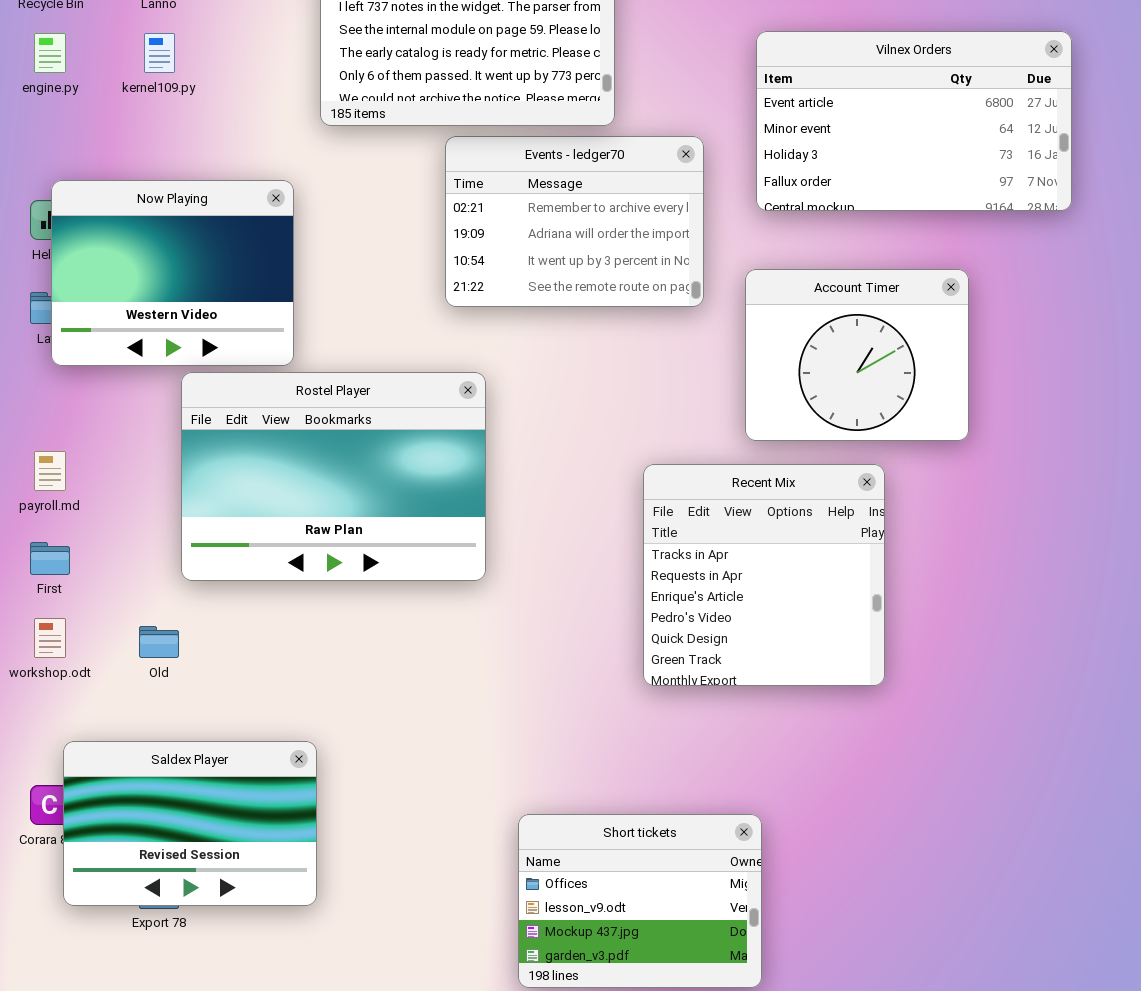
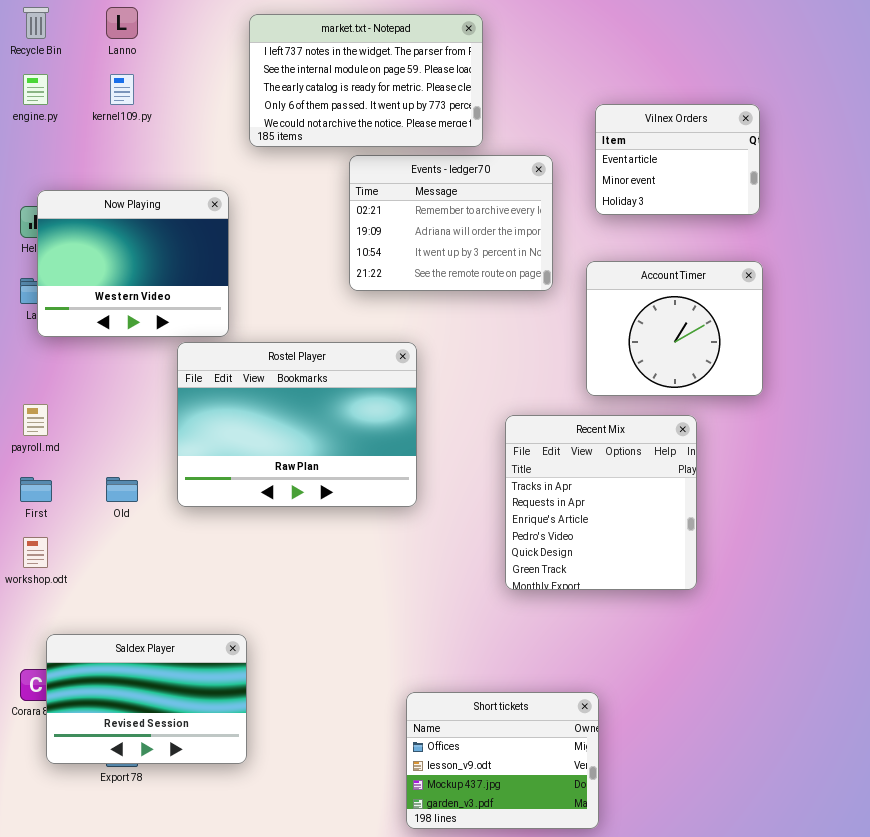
Vilnex Orders: [756,31,1072,211] -> [595,104,760,215], resized
Rostel Player: [181,372,486,581] -> [177,342,417,507], moved
Old: [139,626,179,658] -> [106,477,138,502], moved

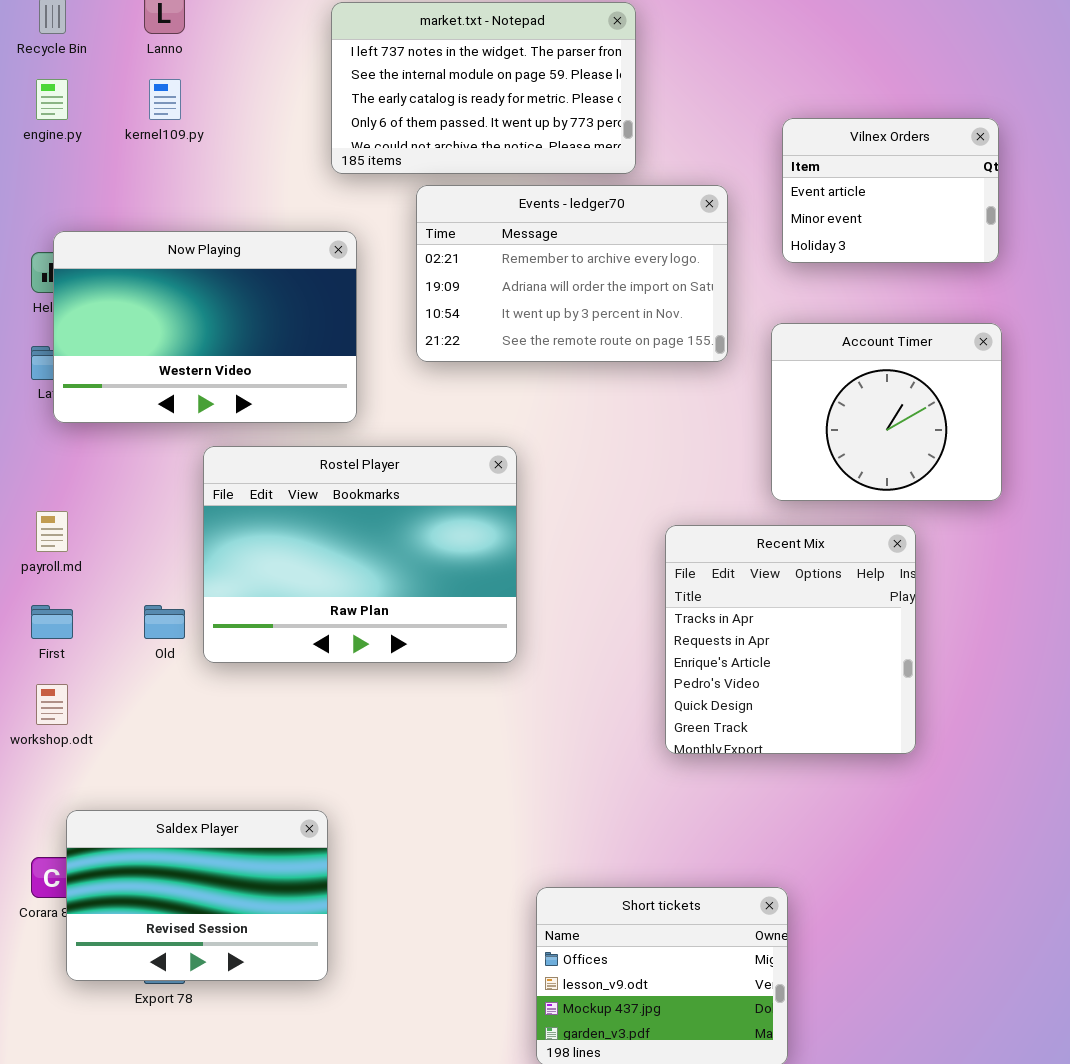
Events - ledger70: [349,155,553,291] -> [416,185,728,362], resized
Now Playing: [37,190,229,337] -> [53,231,357,423], resized
Rostel Player: [177,342,417,507] -> [203,446,517,663], moved

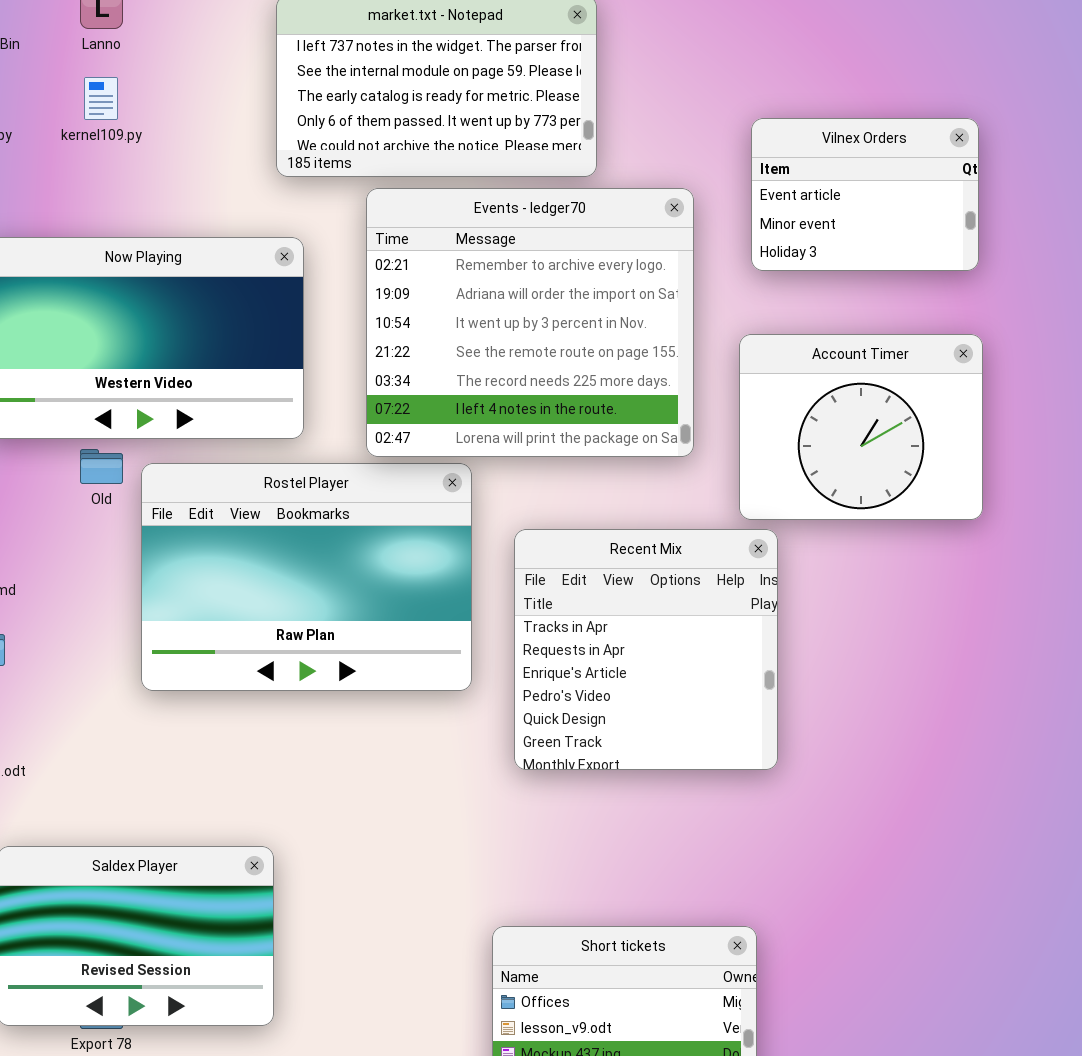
Events - ledger70: [416,185,728,362] -> [366,188,694,457], resized
Recent Mix: [665,525,916,754] -> [514,529,778,770], moved
Old: [144,605,185,639] -> [80,449,123,484], moved

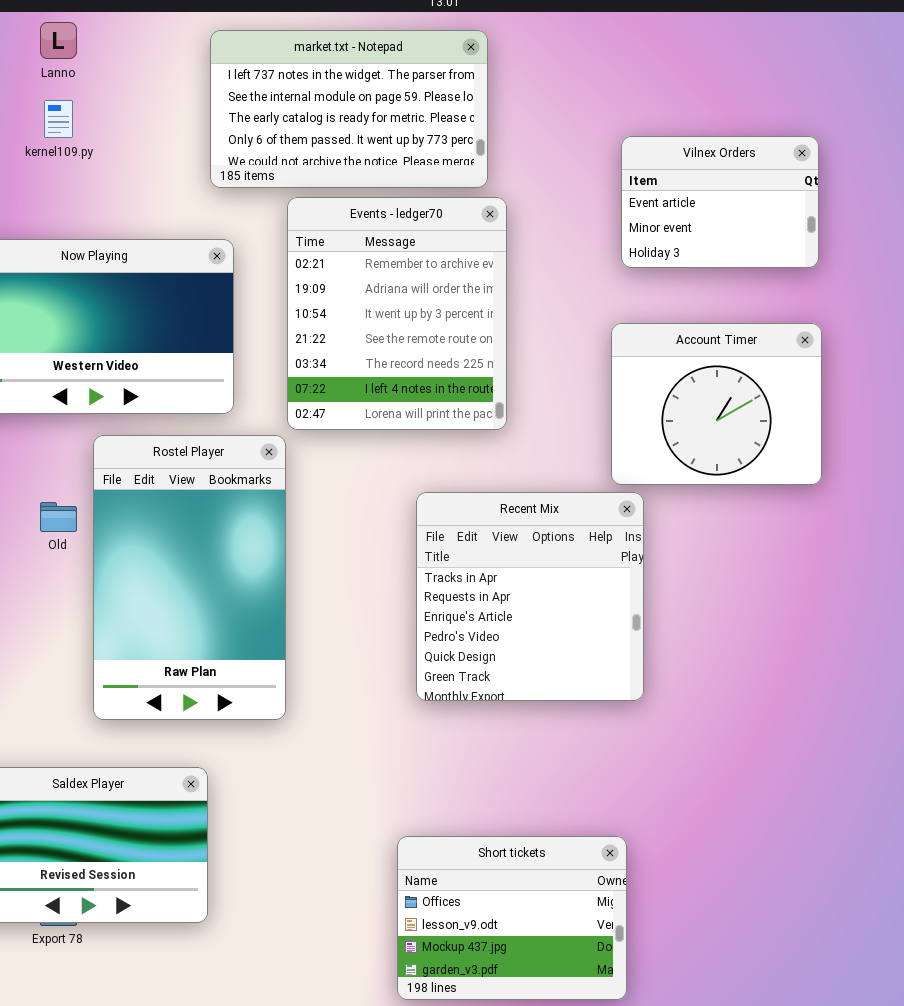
Events - ledger70: [366,188,694,457] -> [287,197,507,430], resized
Old: [80,449,123,484] -> [40,502,77,532], moved
Rostel Player: [141,463,472,691] -> [93,435,286,720], resized

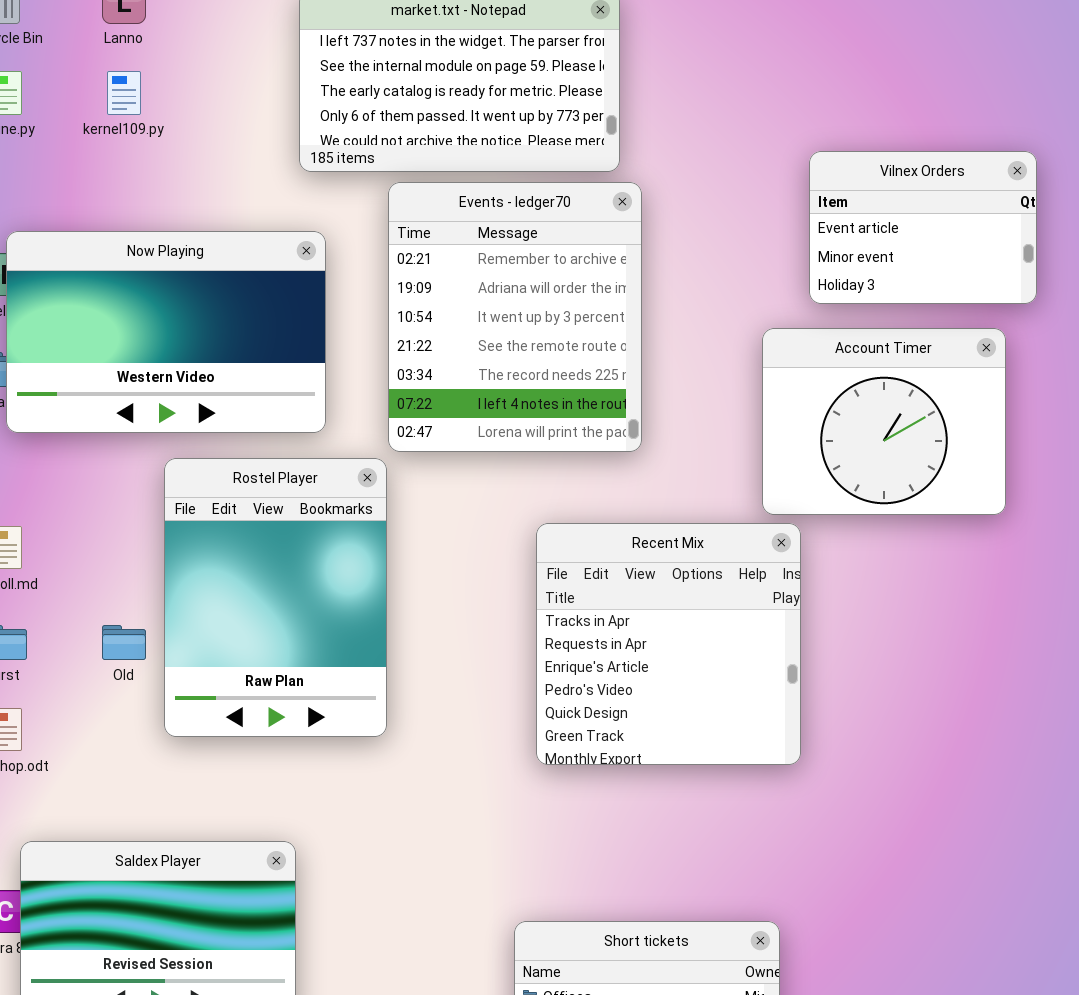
Vilnex Orders: [621,136,819,268] -> [809,151,1037,304], moved
Rostel Player: [93,435,286,720] -> [164,458,387,737], resized
Old: [40,502,77,532] -> [102,625,146,660], moved

